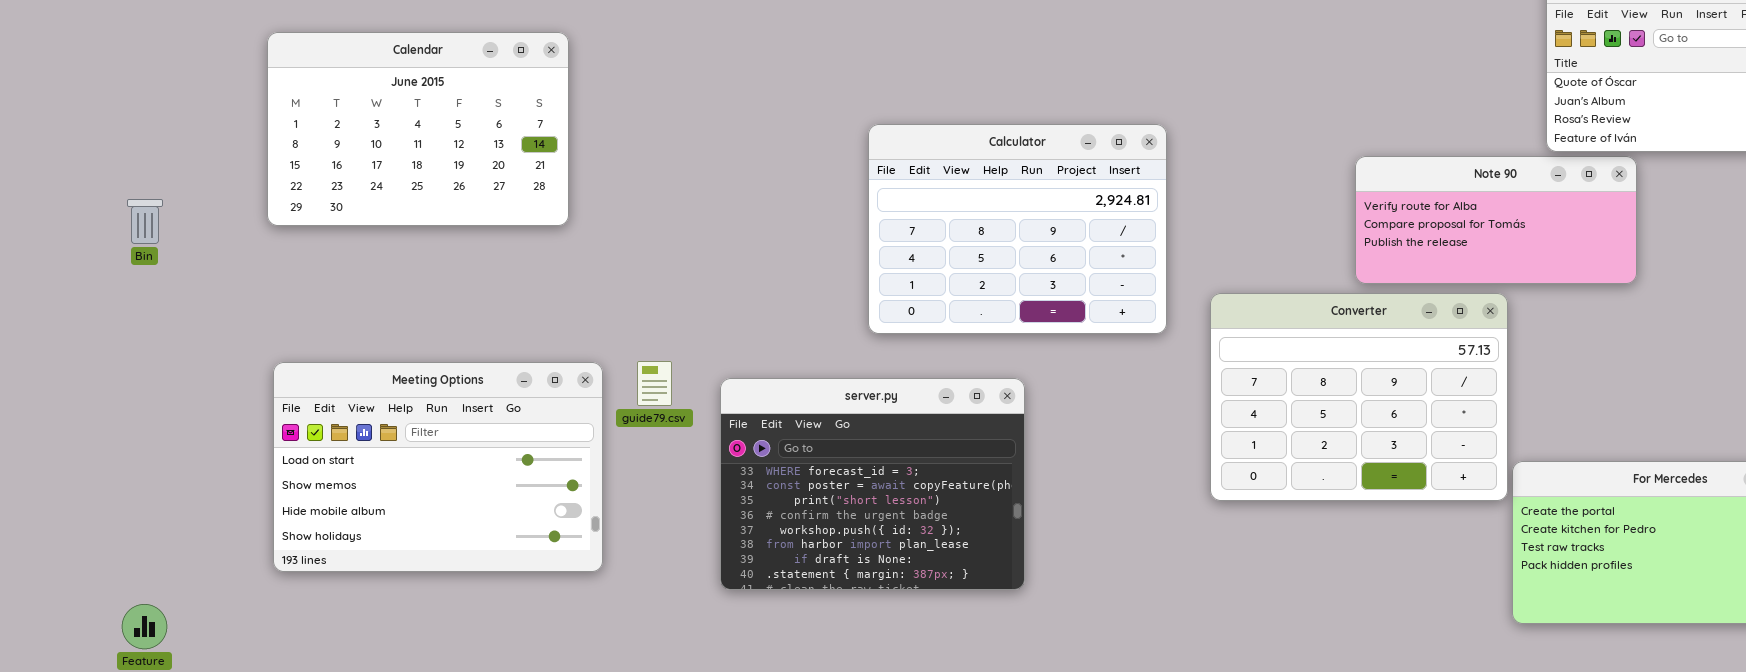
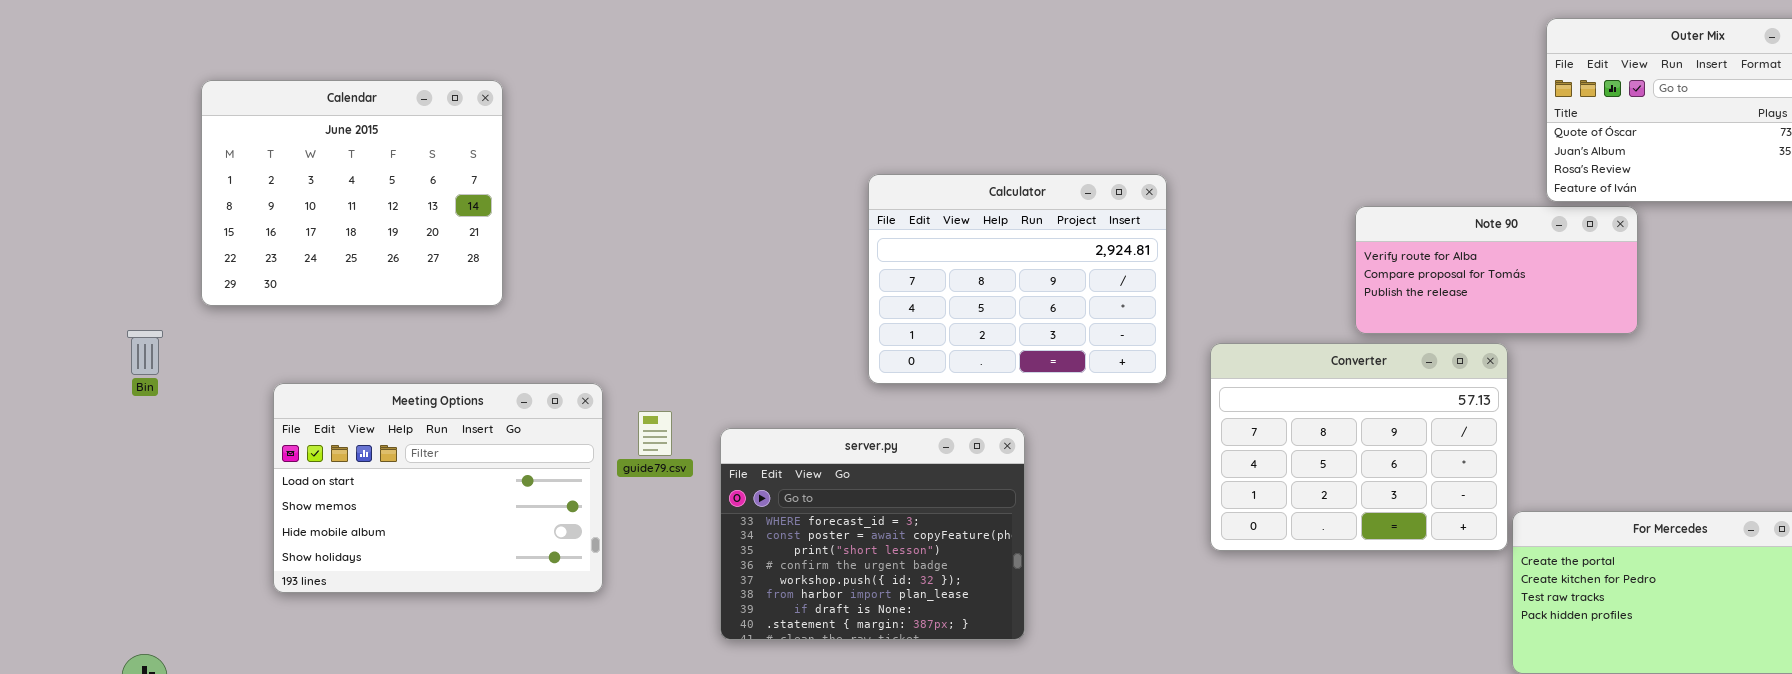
Calendar: [267,32,569,226] -> [201,80,503,306], moved, resized
Bin: [127,199,163,244] -> [127,330,163,375], moved
Meeting Options: [273,362,603,572] -> [273,383,603,593], moved

